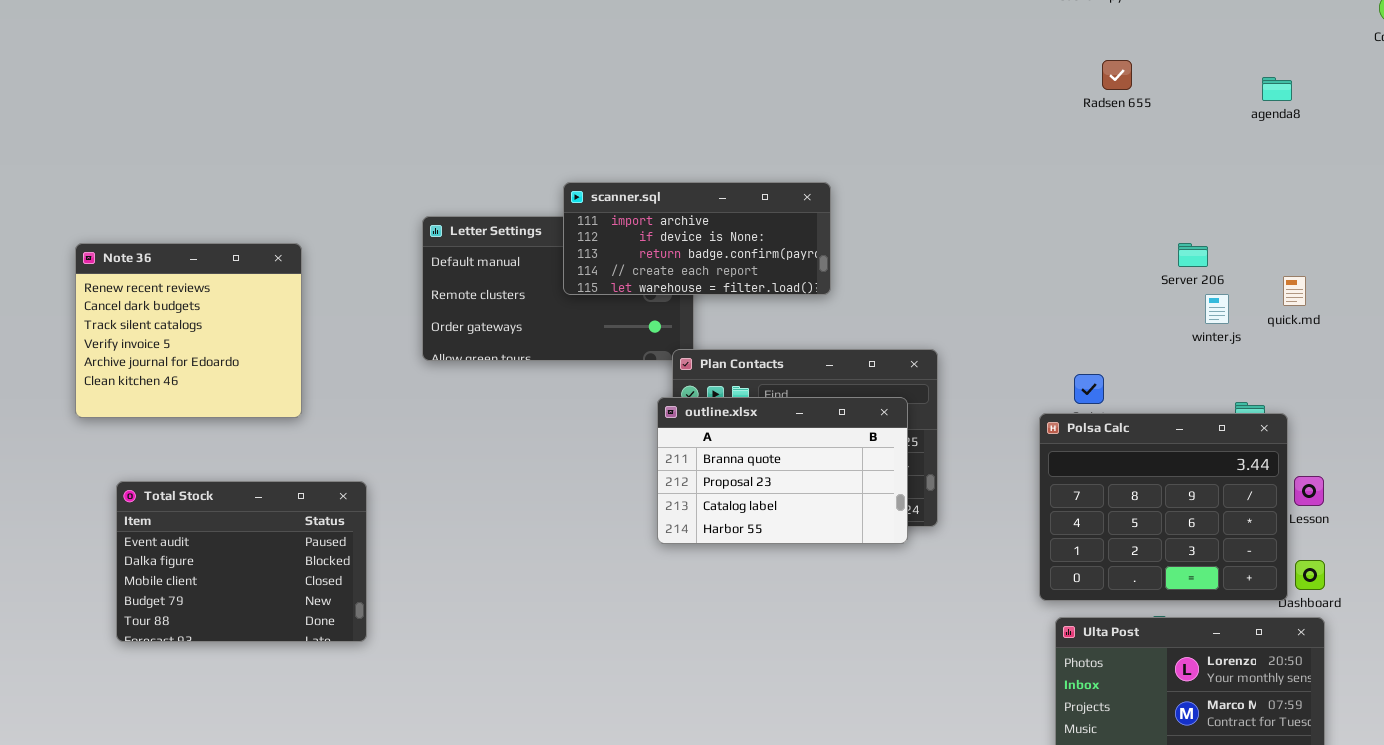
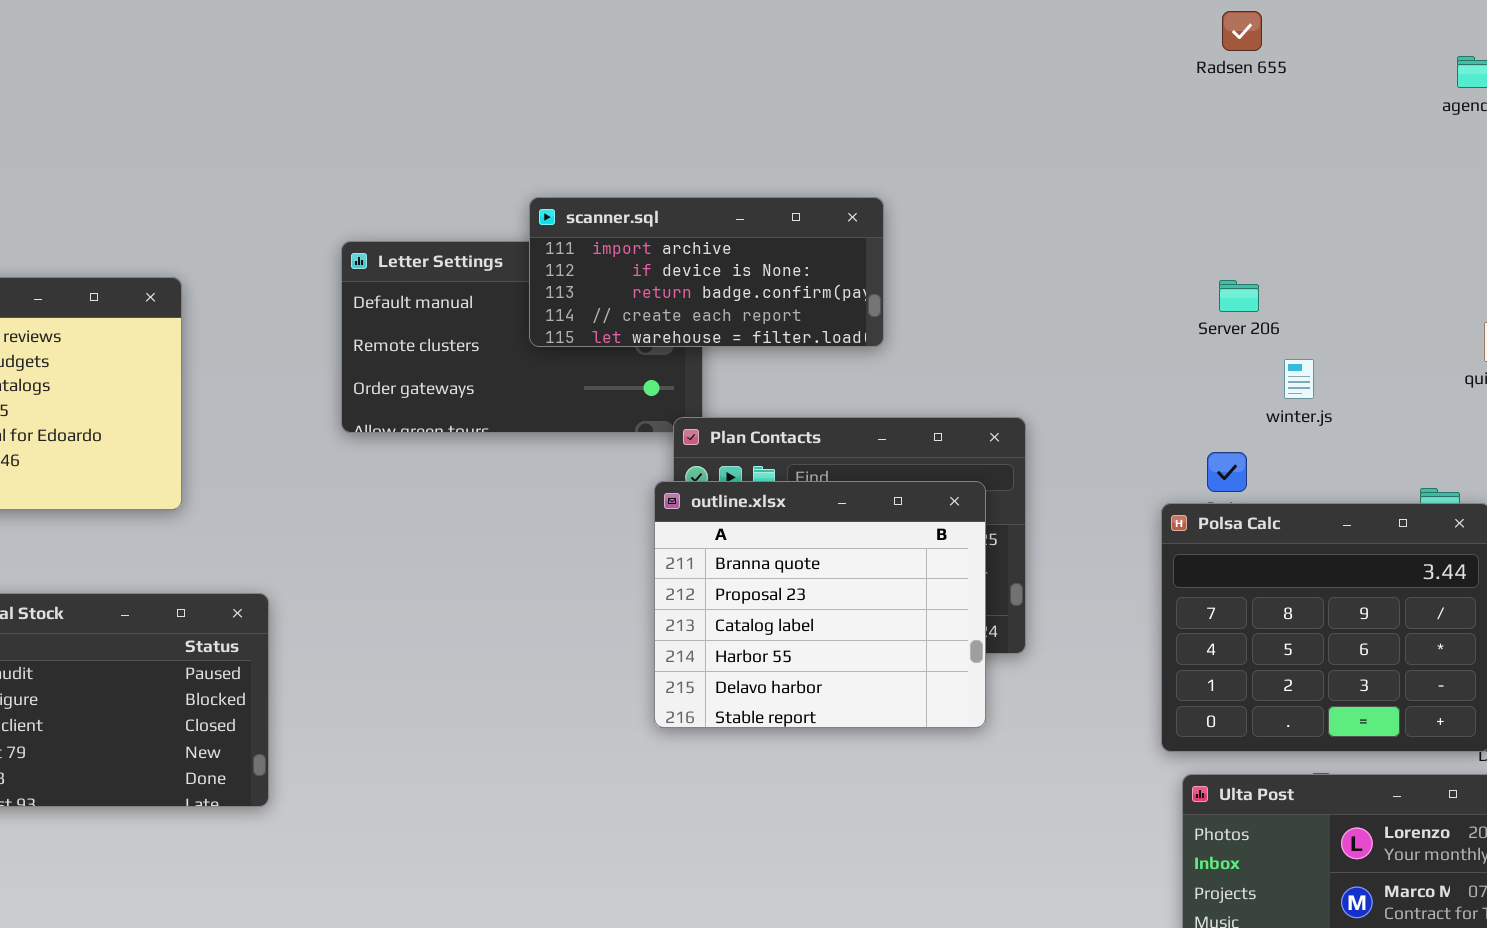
Radsen 655: [1102,60,1132,90] -> [1222,11,1262,51], moved
Server 206: [1178,243,1208,267] -> [1219,280,1259,312], moved
winter.js: [1205,294,1229,324] -> [1284,359,1314,399], moved
outline.xlsx: [657,397,908,544] -> [654,481,986,728], resized

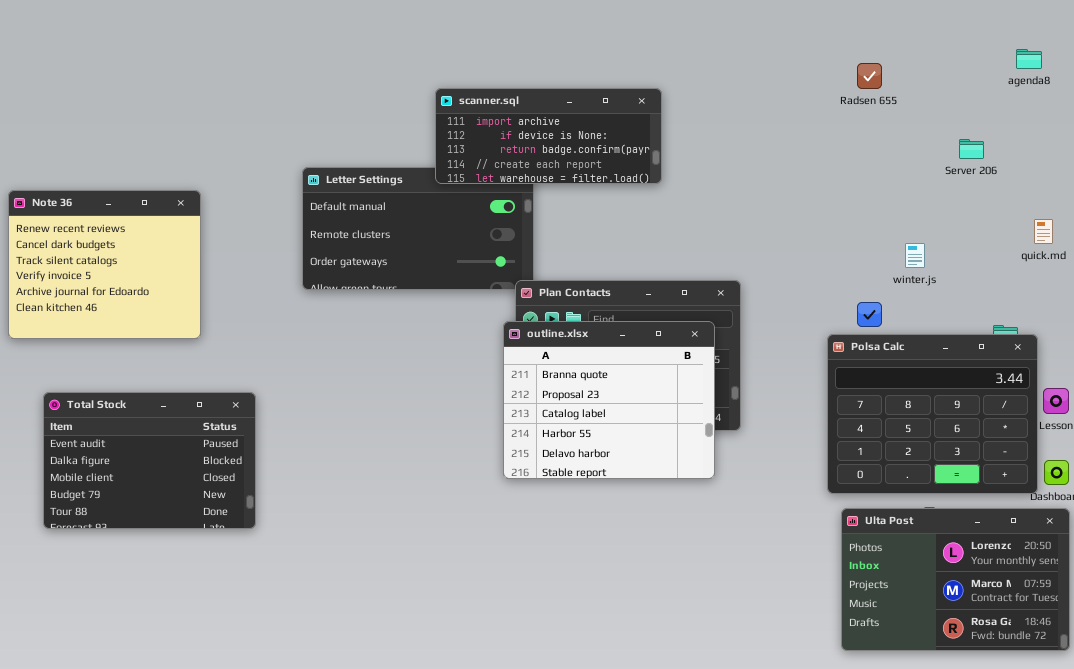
Radsen 655: [1222,11,1262,51] -> [857,63,882,89], moved
scanner.sql: [529,197,884,347] -> [435,88,662,184], moved
Server 206: [1219,280,1259,312] -> [959,139,984,159], moved

